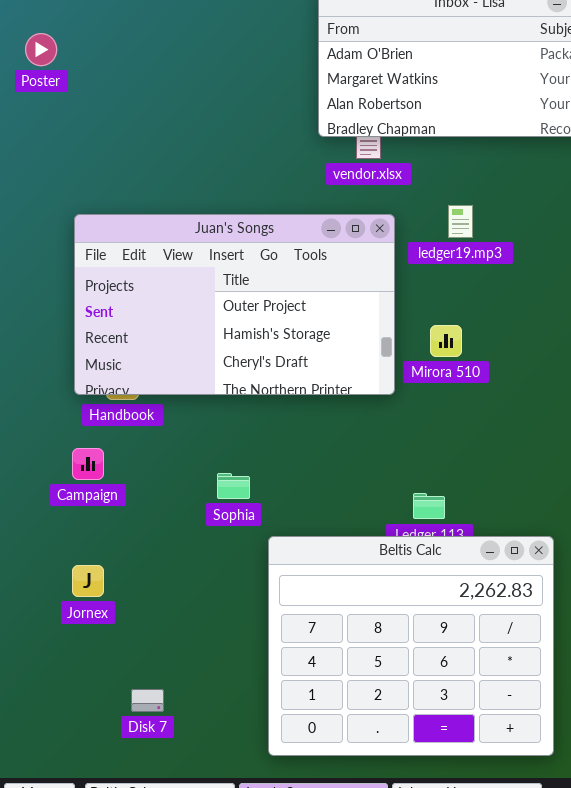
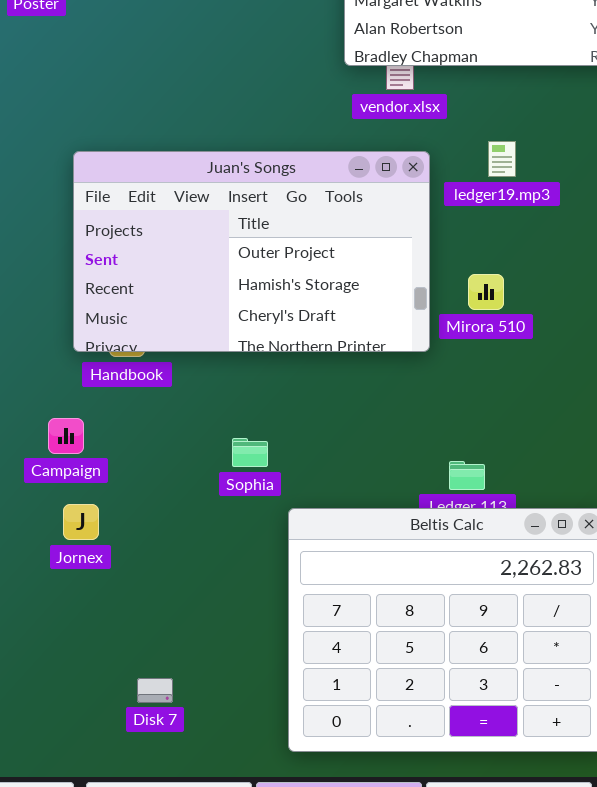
Campaign: [72,448,104,480] -> [48,418,84,454], moved
Jornex: [72,565,104,597] -> [63,504,99,540], moved

